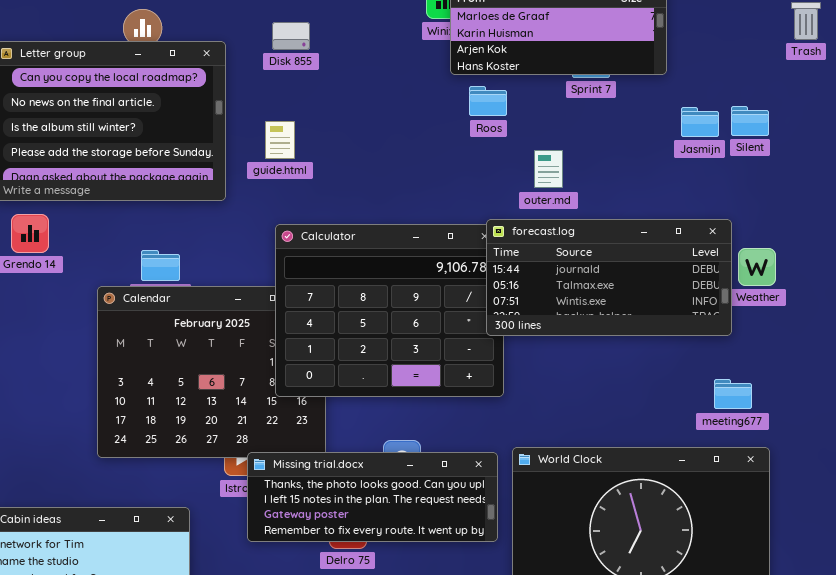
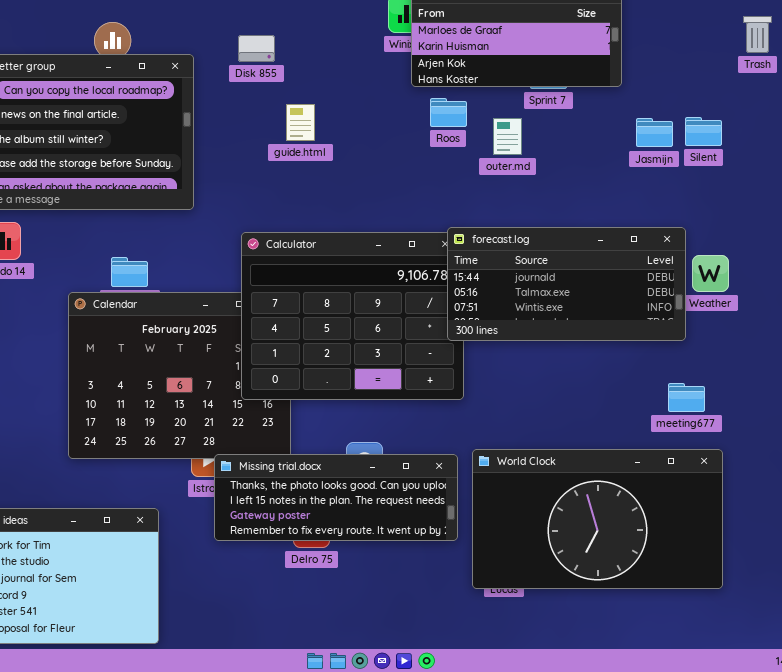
guide.html: [265,121,295,159] -> [286,104,315,141], moved
outer.md: [534,150,563,188] -> [493,118,522,155], moved

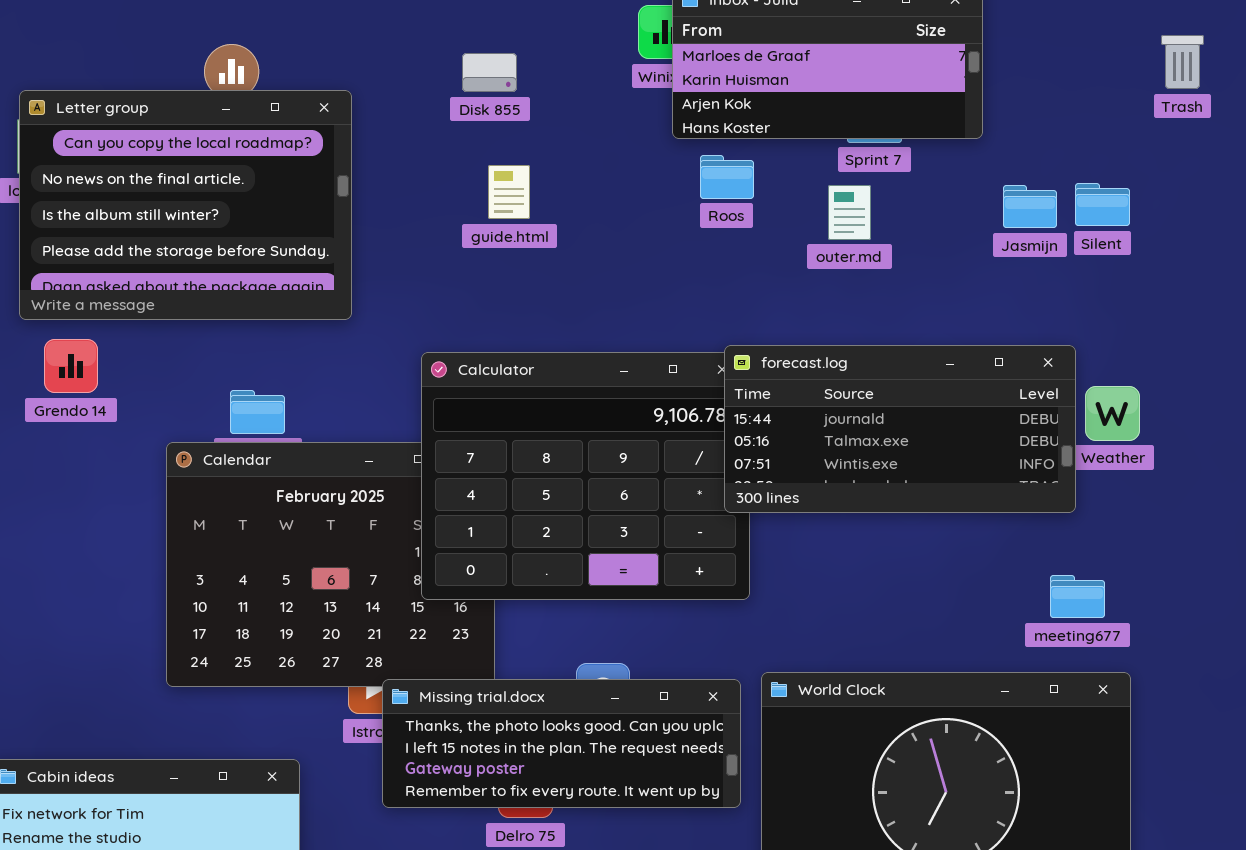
Disk 855: [238,35,275,62] -> [462,53,517,92], moved
outer.md: [493,118,522,155] -> [828,185,871,240], moved

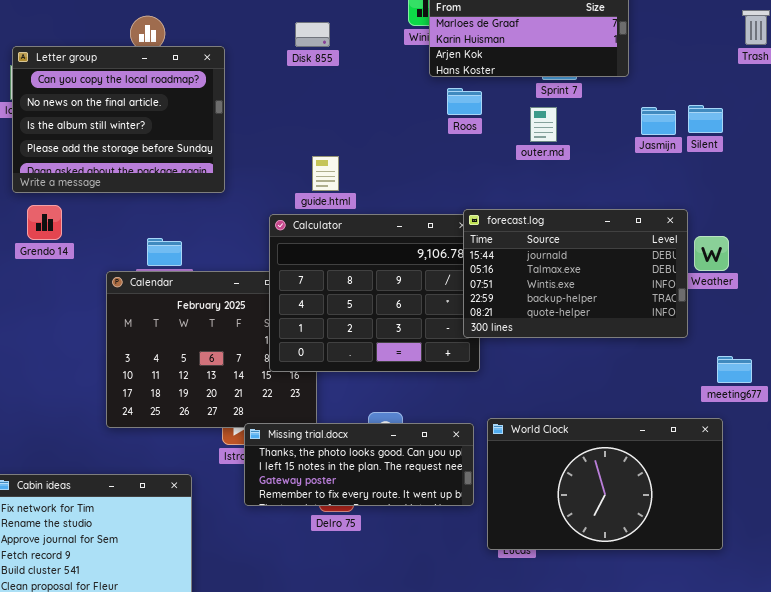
guide.html: [488,165,530,219] -> [312,156,339,191], moved
forecast.log: [724,345,1076,513] -> [463,209,688,338], resized
meeting677: [1050,575,1105,618] -> [717,356,752,383], moved

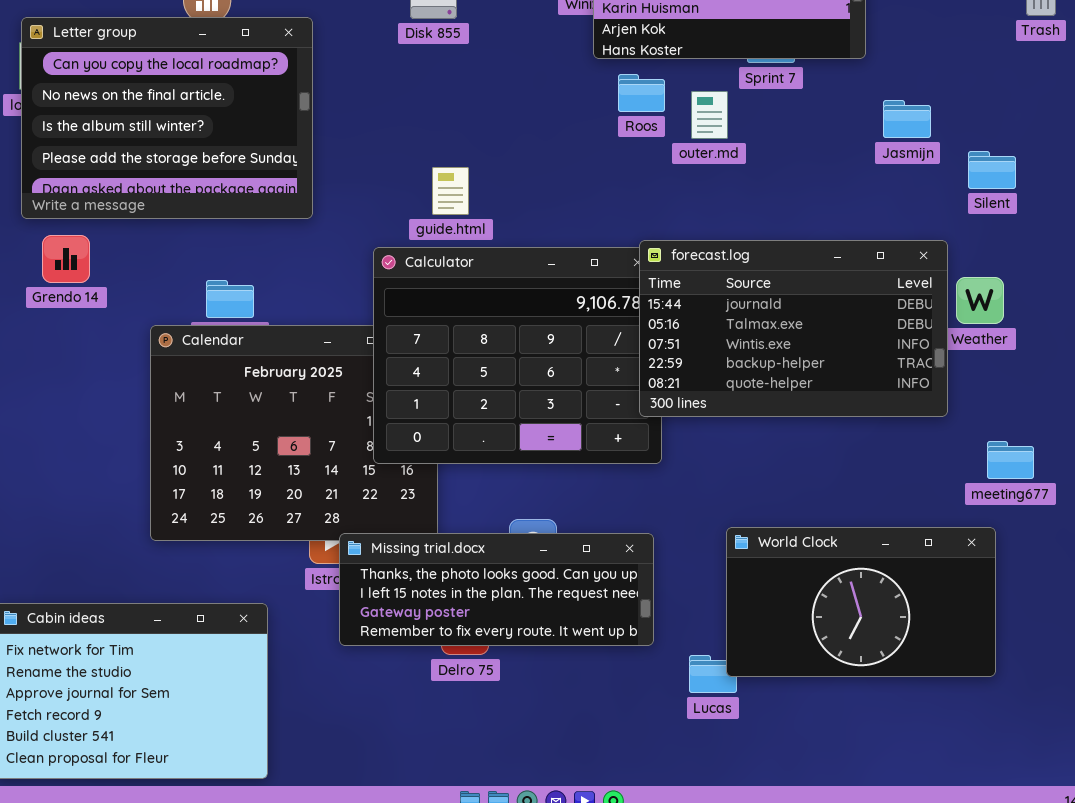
Silent: [688,105,723,133] -> [968,151,1016,189], moved
outer.md: [530,107,557,142] -> [691,91,728,139], moved
World Clock: [487,418,723,550] -> [726,527,996,677], resized

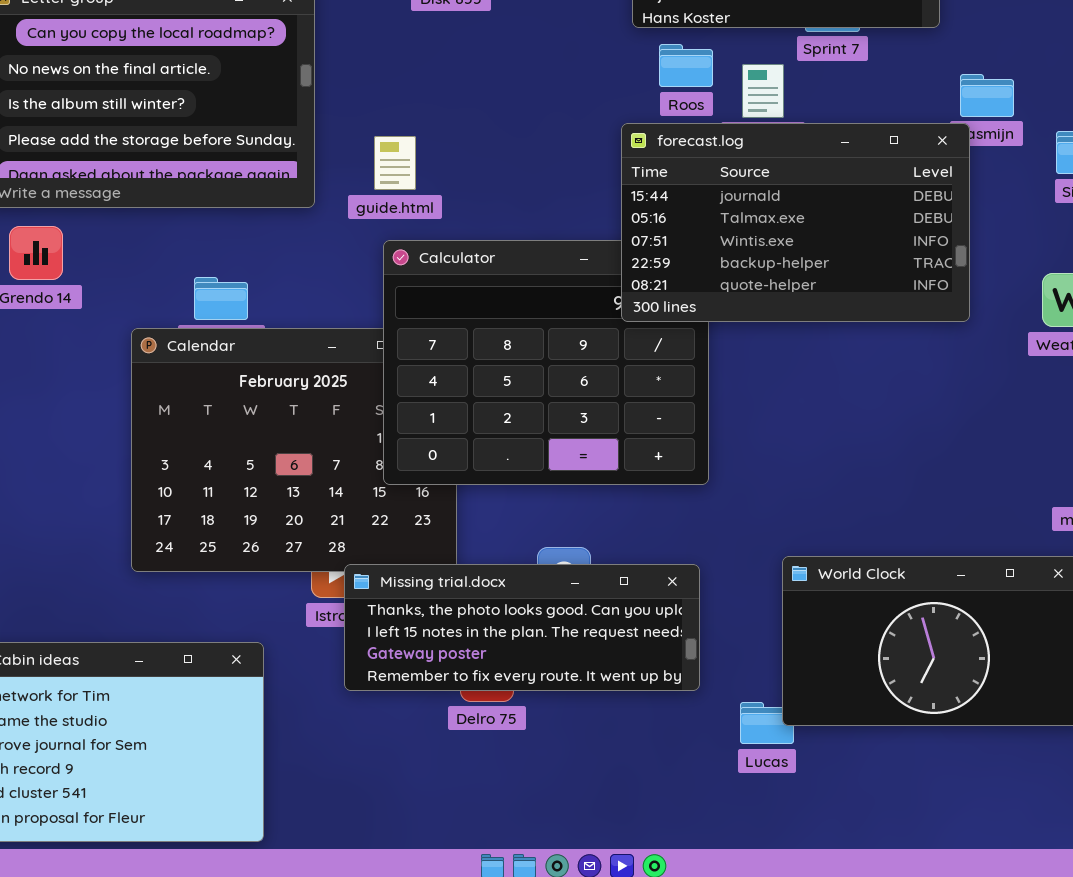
guide.html: [432,167,469,215] -> [374,136,416,190], moved
forecast.log: [639,240,948,417] -> [621,123,970,322], moved

